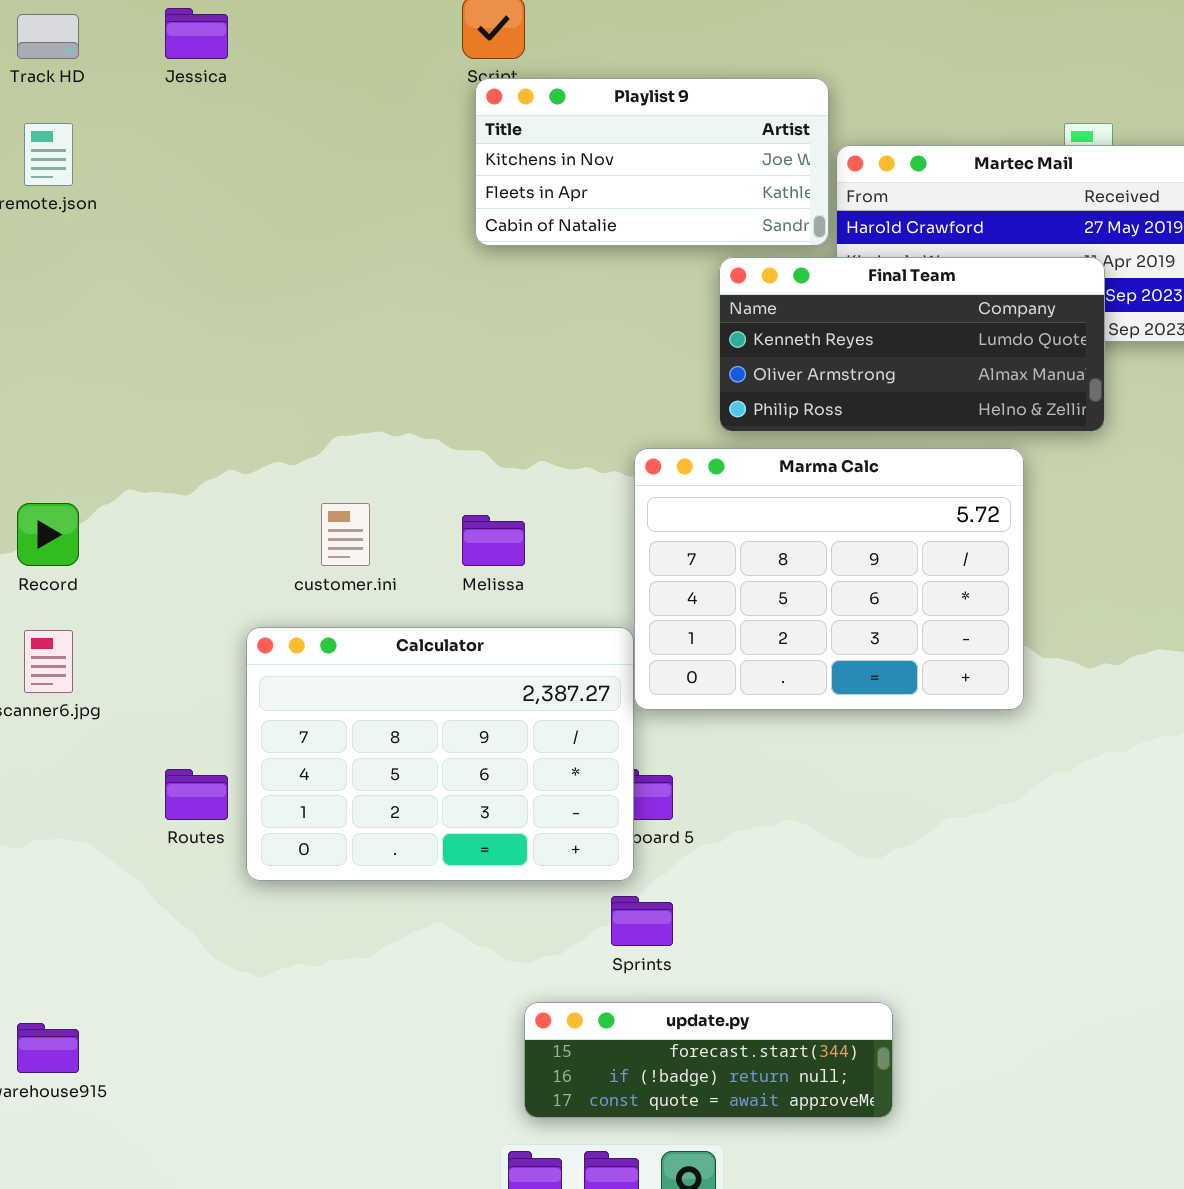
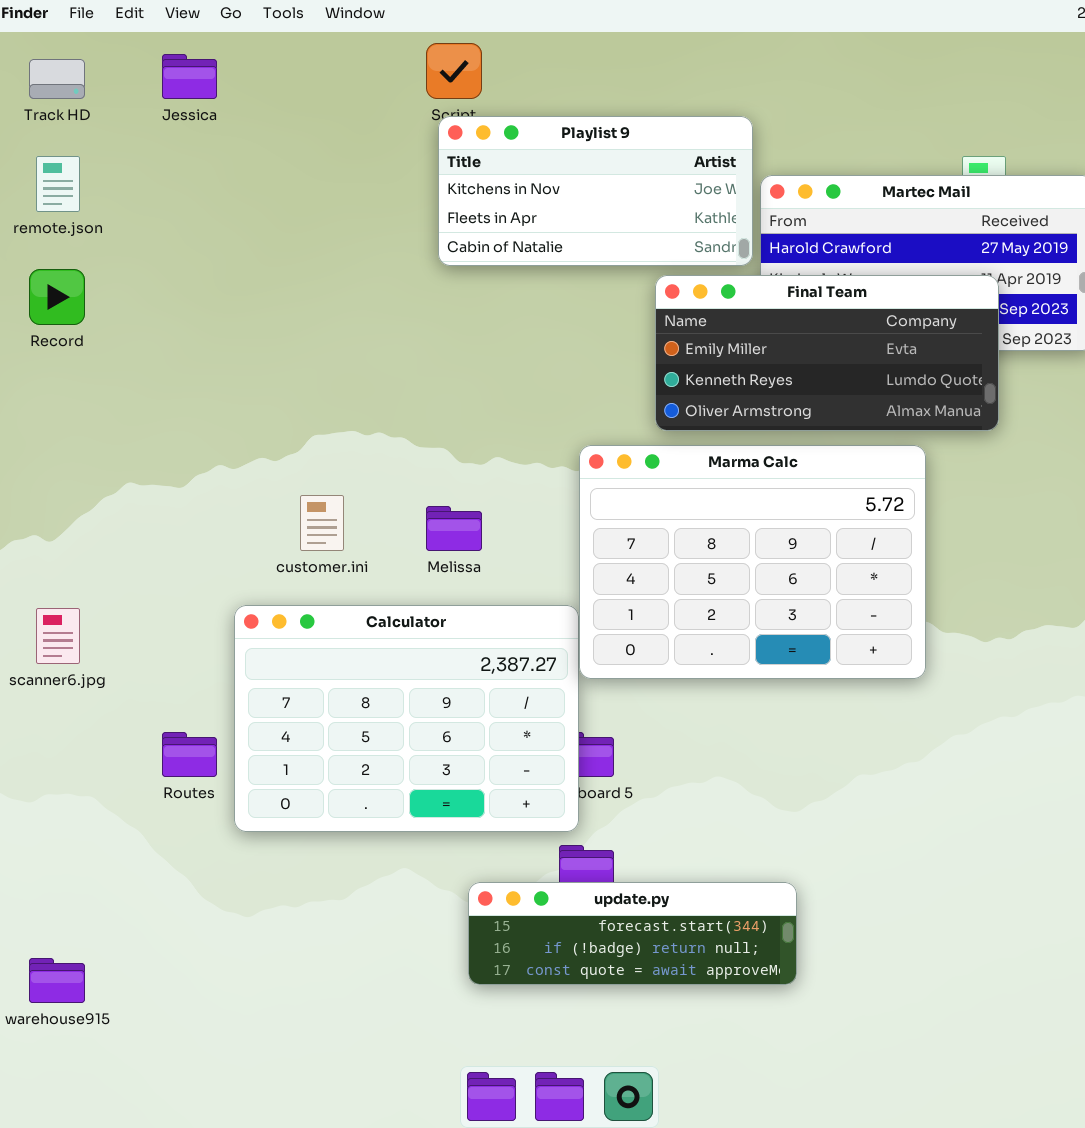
Final Team: [719,257,1105,432] -> [655,275,999,431], scrolled up 1 row
Record: [17,503,79,566] -> [29,269,85,325], moved
update.py: [524,1002,893,1118] -> [468,882,797,985], moved

